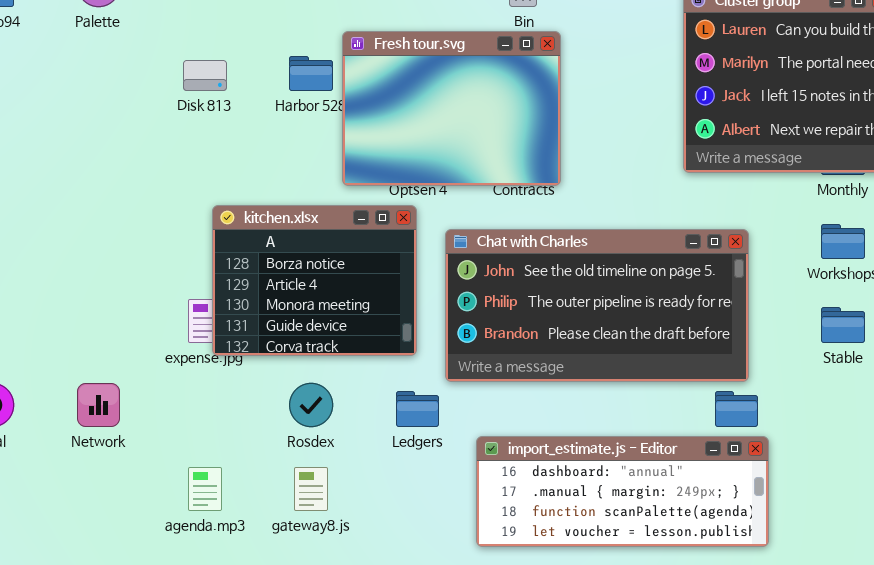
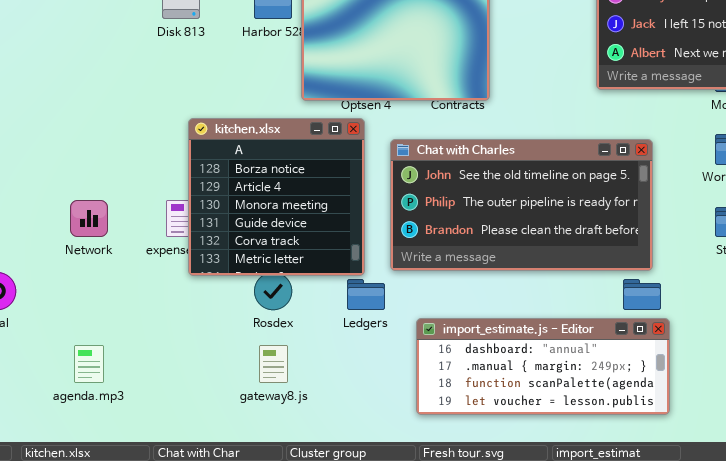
kitchen.xlsx: [212,205,417,356] -> [188,118,365,276], resized
Network: [77,383,120,427] -> [70,200,108,237], moved
agenda.mp3: [188,467,222,511] -> [74,345,104,383], moved

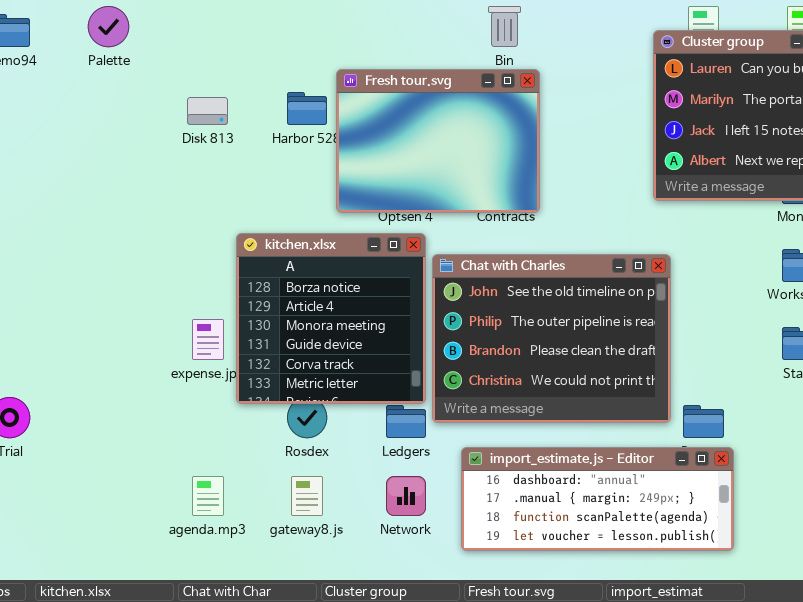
kitchen.xlsx: [188,118,365,276] -> [236,233,426,404], moved
Chat with Charles: [390,139,653,271] -> [432,254,671,423], resized
Network: [70,200,108,237] -> [386,476,426,516], moved
agenda.mp3: [74,345,104,383] -> [192,476,224,516], moved

